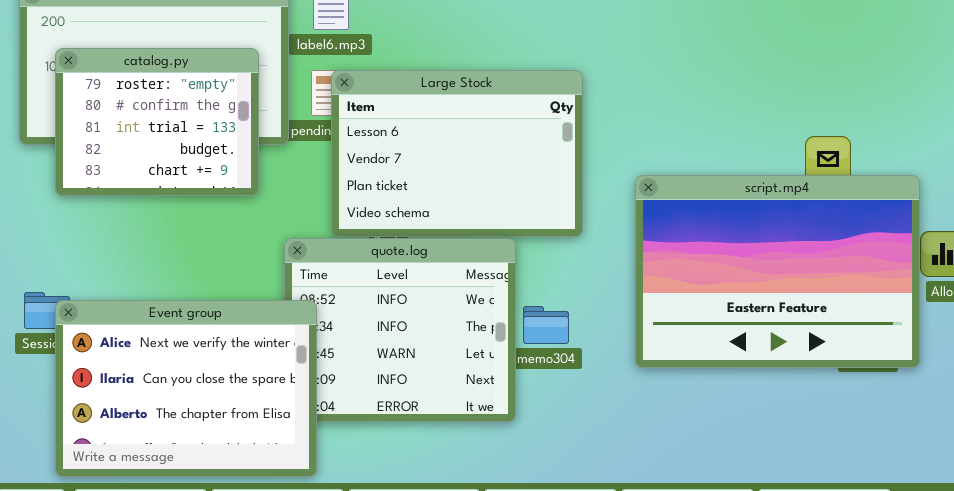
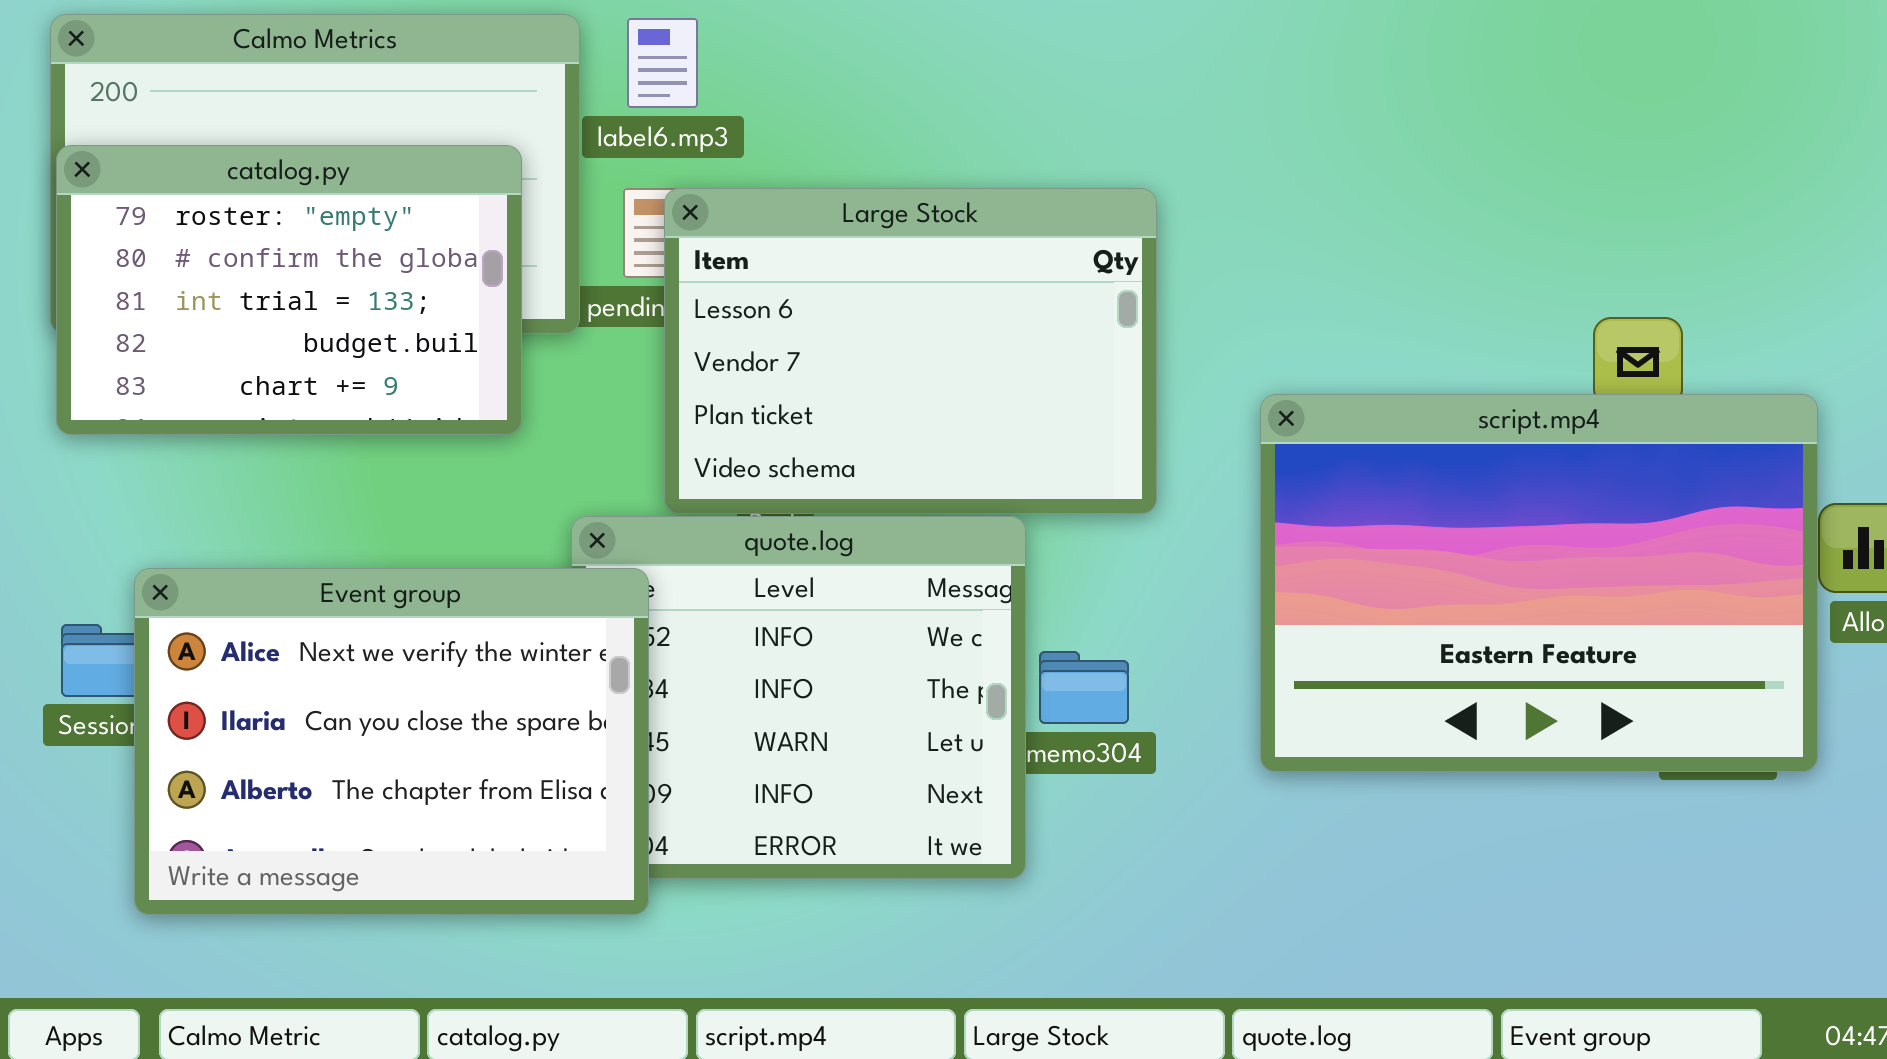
catalog.py: [55,48,259,196] -> [56,145,522,435], resized
Event group: [55,300,317,477] -> [134,568,649,915], moved

